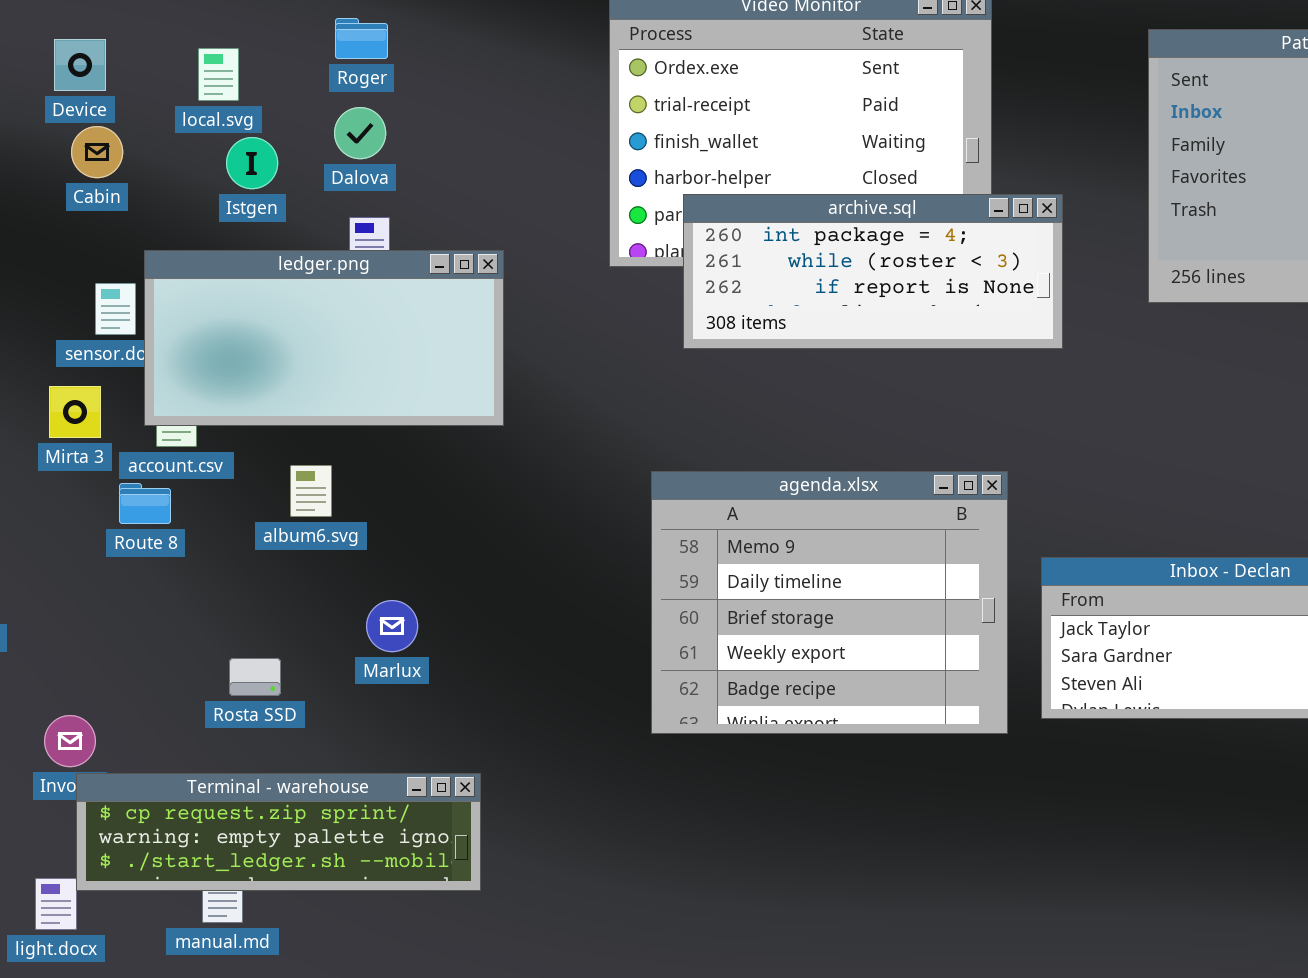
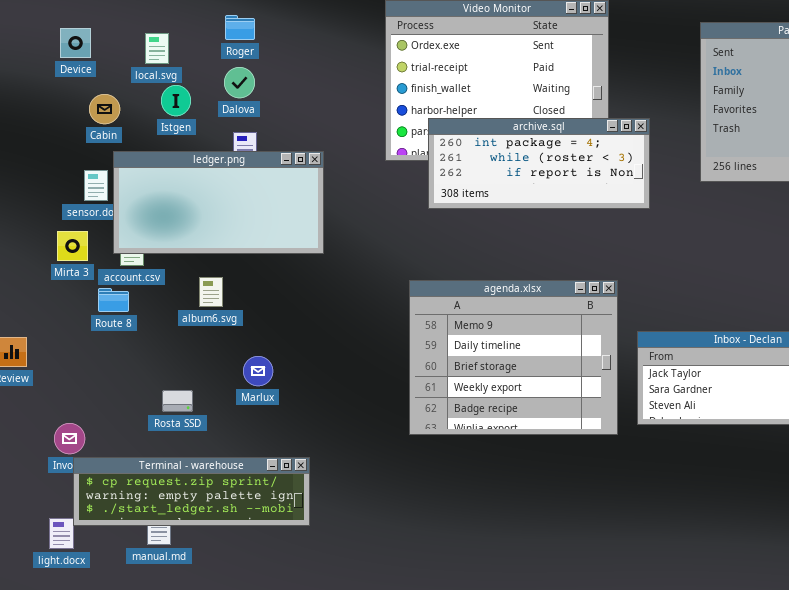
Cabin: [71,126,123,178] -> [89,94,120,124], moved

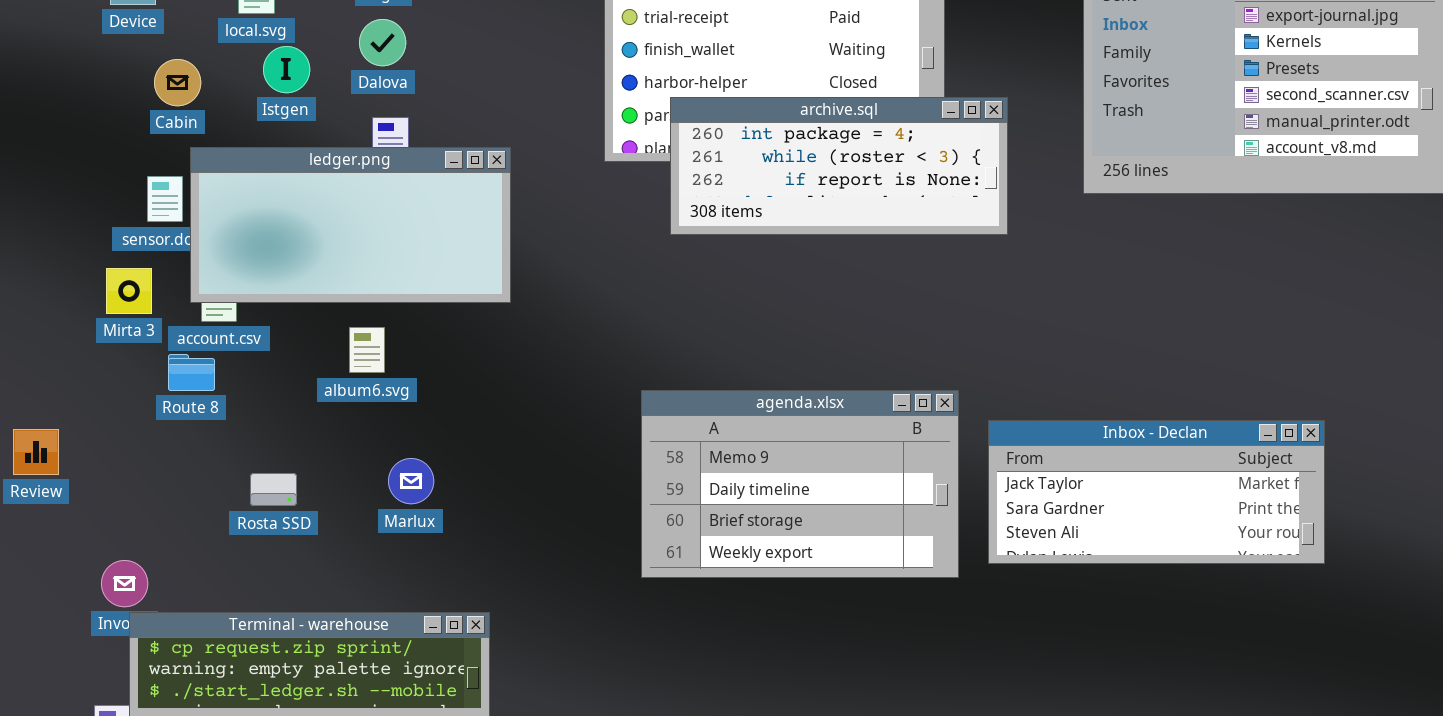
album6.svg: [199,277,223,307] -> [349,327,385,373], moved
agenda.xlsx: [409,280,618,435] -> [641,390,959,578], resized
Rosta SSD: [162,390,193,412] -> [250,473,297,506], moved

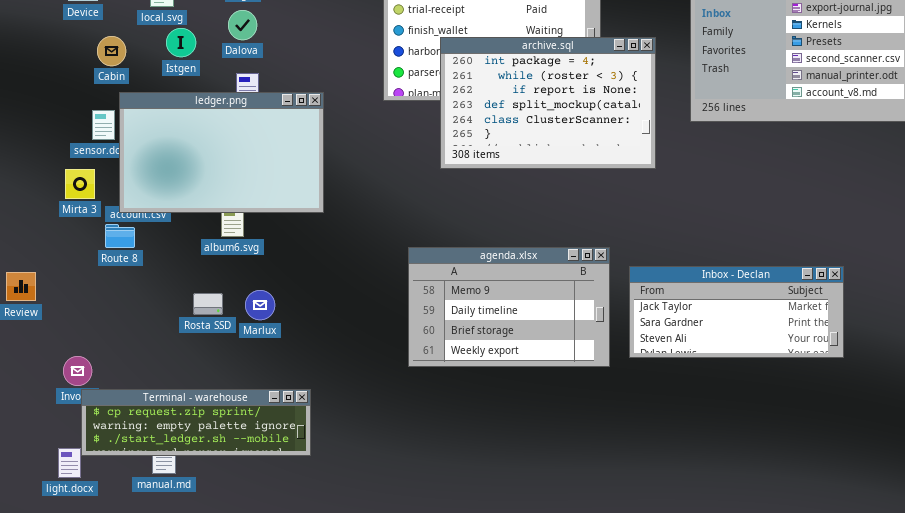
archive.sql: [670,97,1008,235] -> [440,37,656,169], moved, resized
ledger.png: [190,147,511,303] -> [119,92,324,213], resized
Rosta SSD: [250,473,297,506] -> [193,293,223,315], moved

